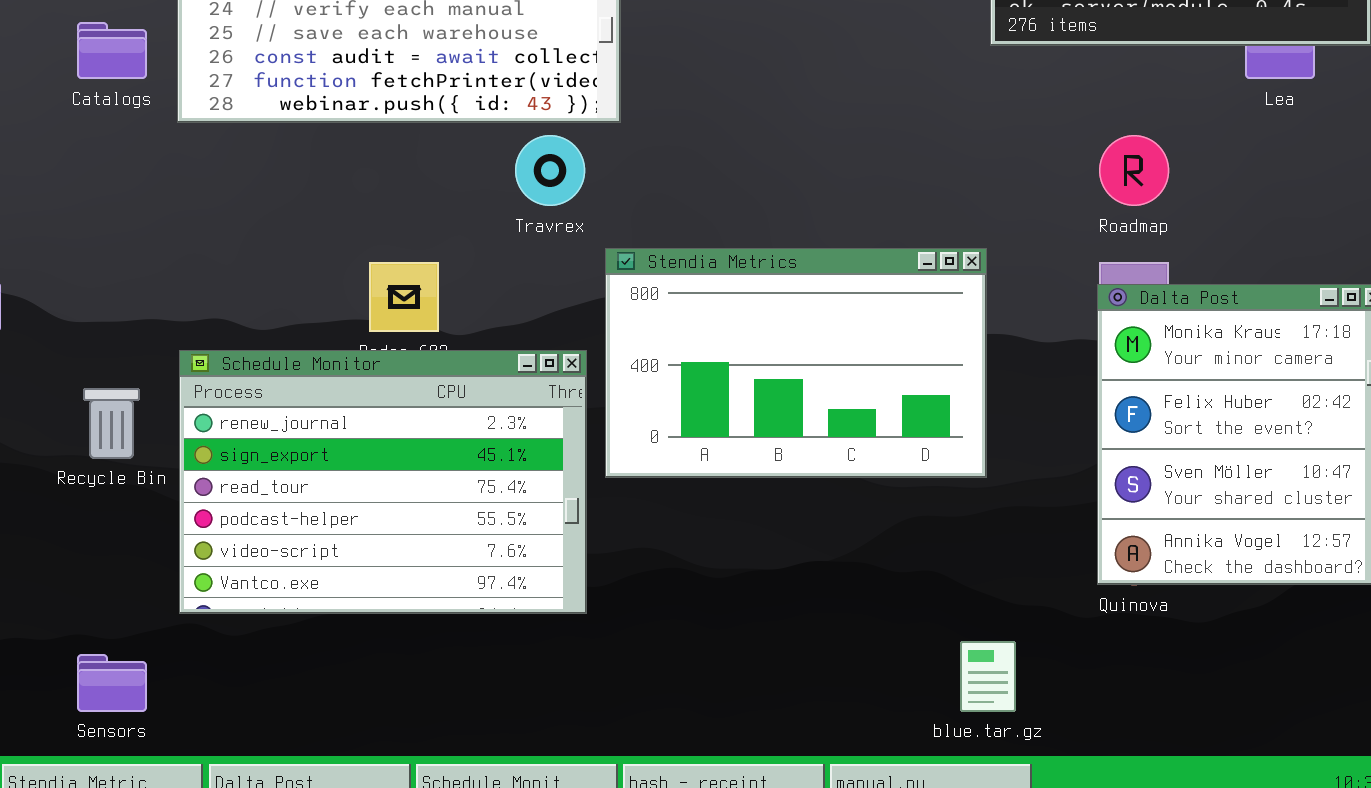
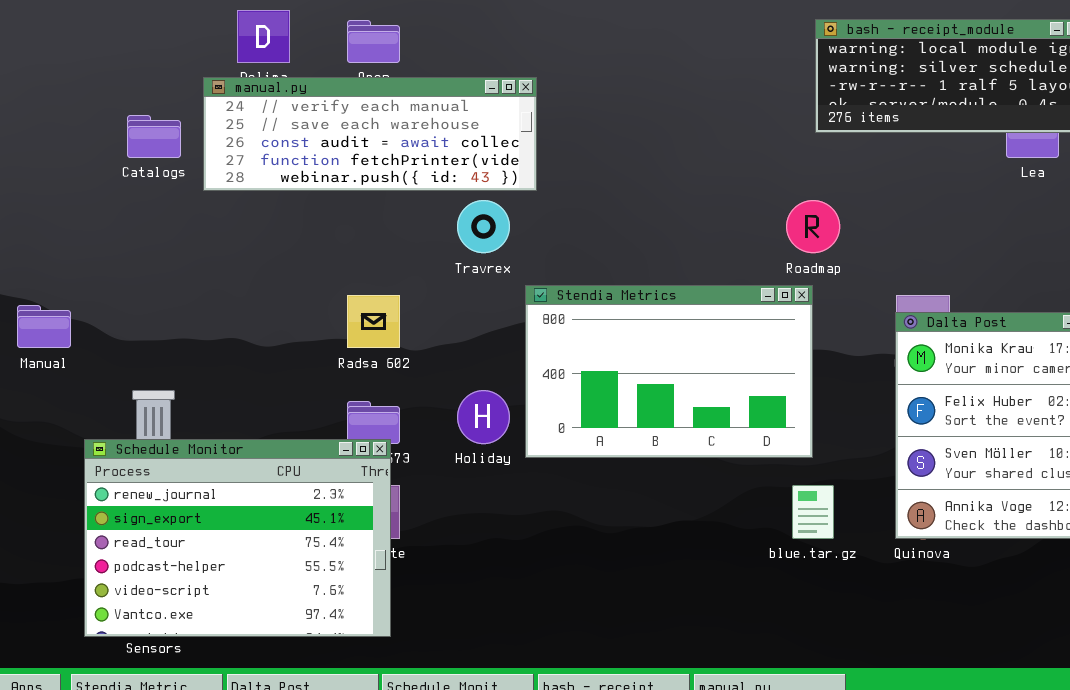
Roadmap: [1099,135,1169,206] -> [786,200,840,253], moved
Schedule Monitor: [179,350,587,614] -> [84,439,391,637], moved
blue.tar.gz: [960,641,1016,712] -> [792,485,834,539], moved

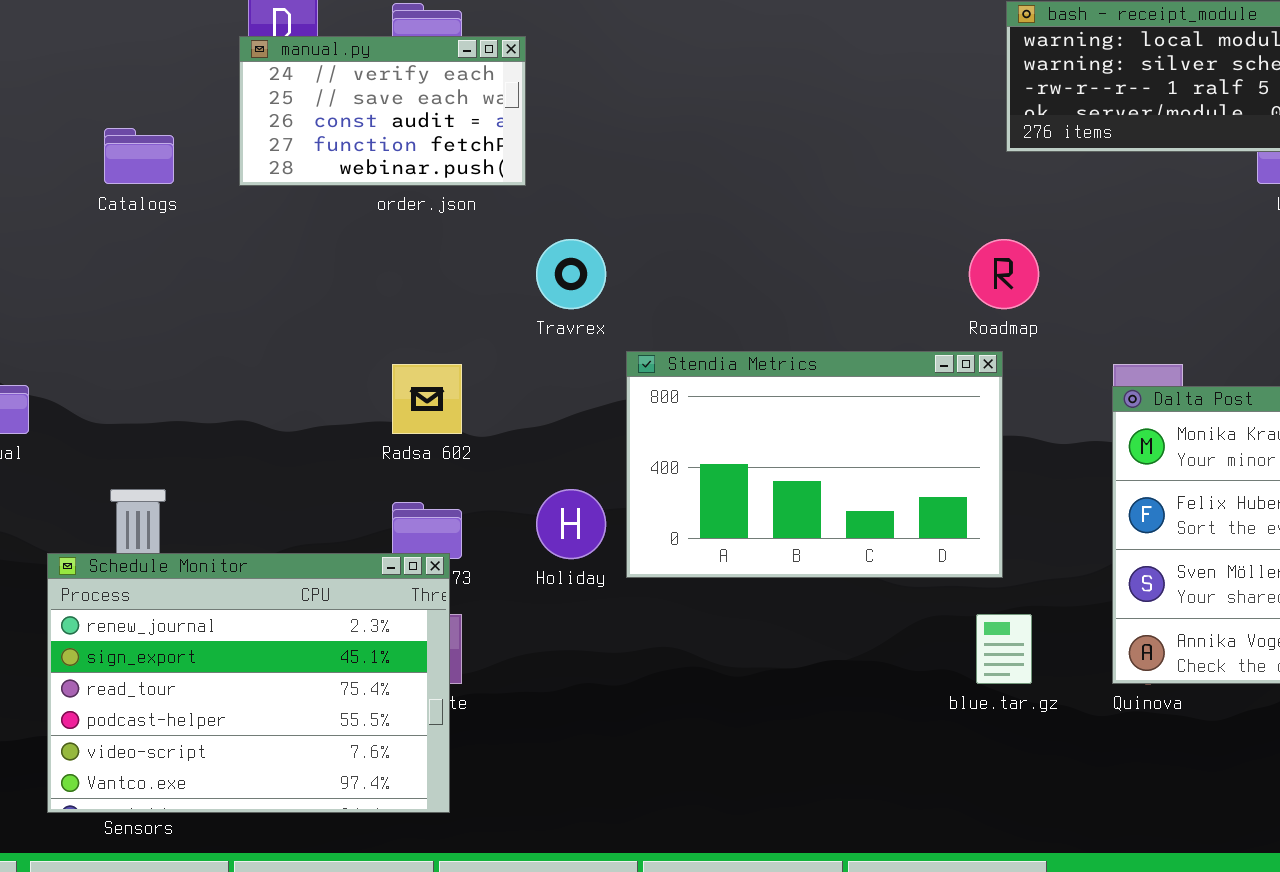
manual.py: [203,77,537,191] -> [239,36,526,186], moved, resized

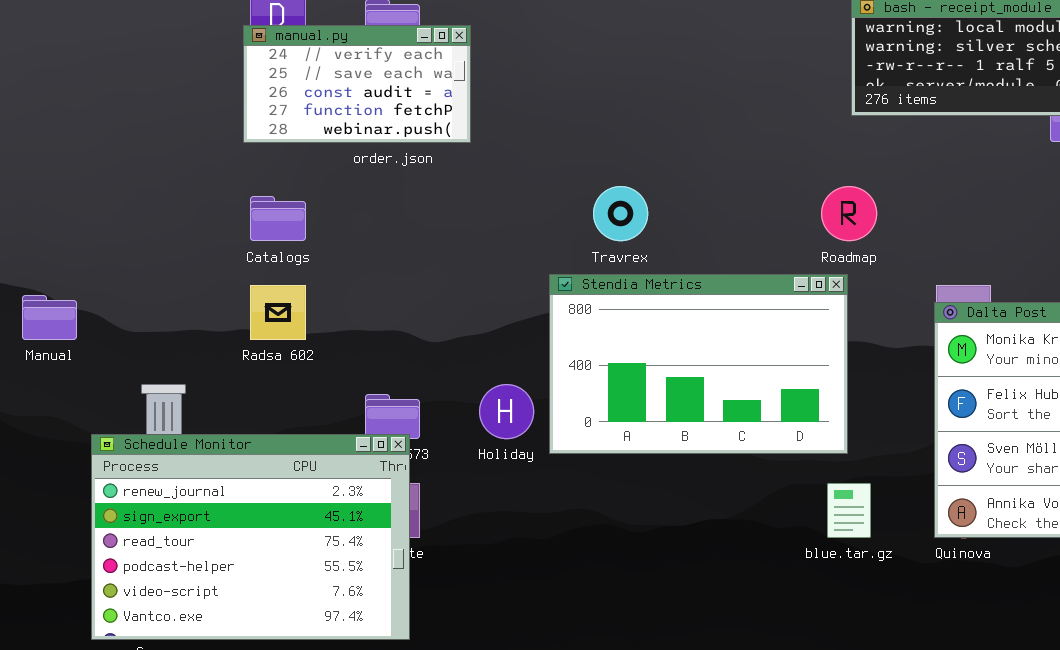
Catalogs: [104,128,174,184] -> [250,196,306,241], moved
Travrex: [536,239,606,309] -> [593,186,648,241], moved
Radsa 602: [392,364,462,434] -> [250,285,306,340], moved

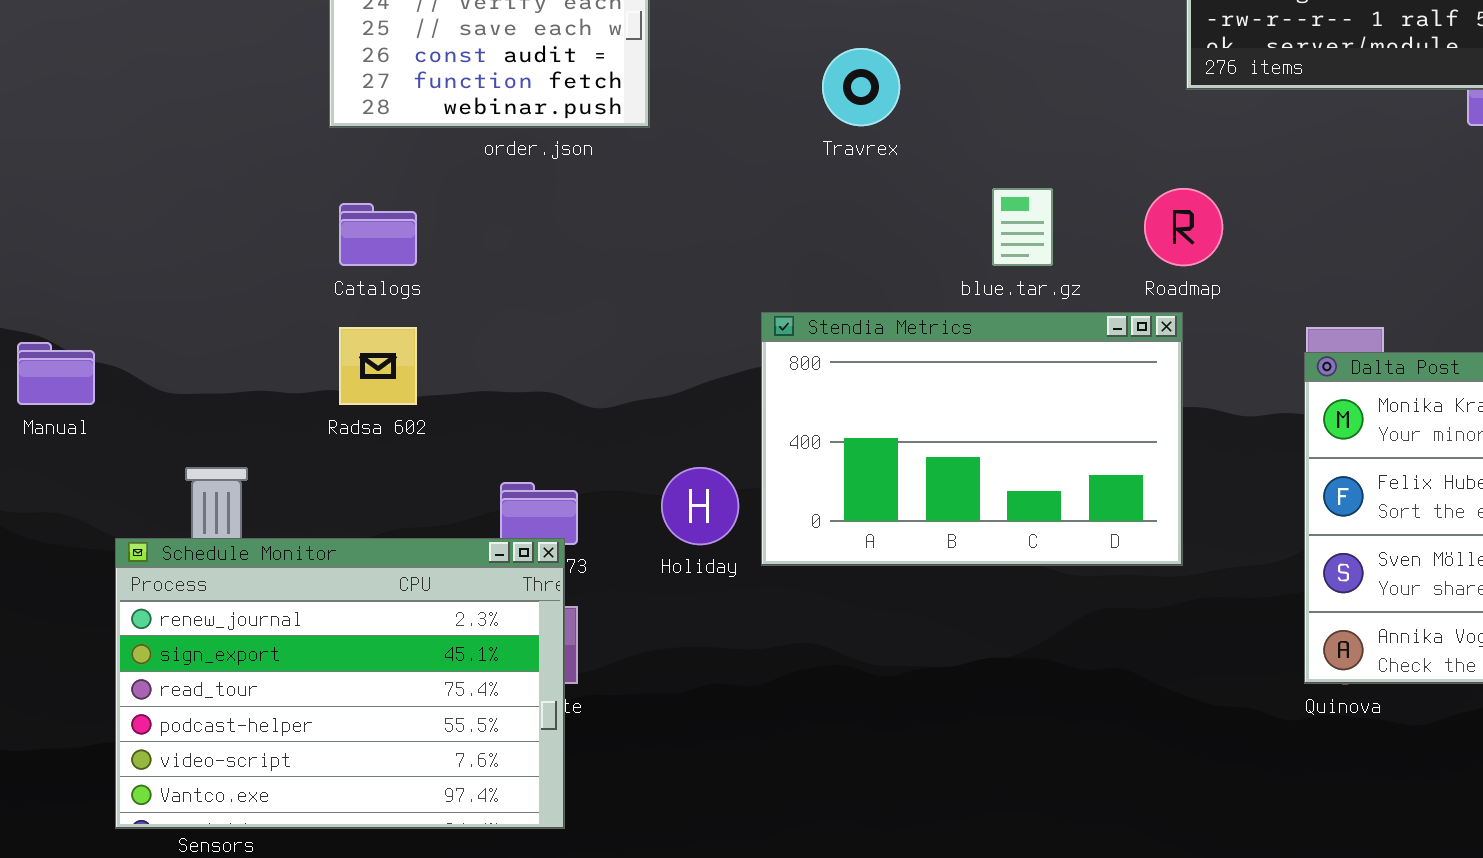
Travrex: [593,186,648,241] -> [822,48,900,126], moved
blue.tar.gz: [827,483,871,538] -> [992,188,1053,266], moved

